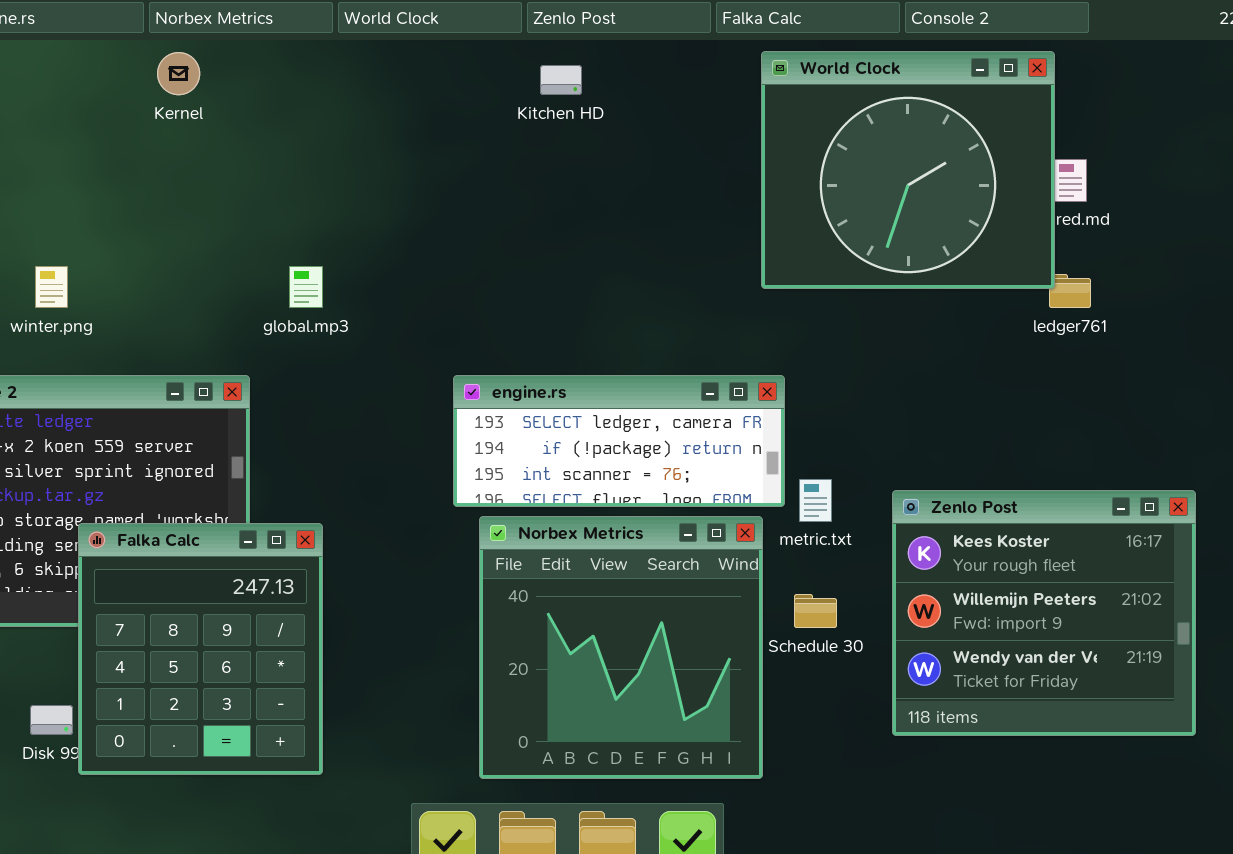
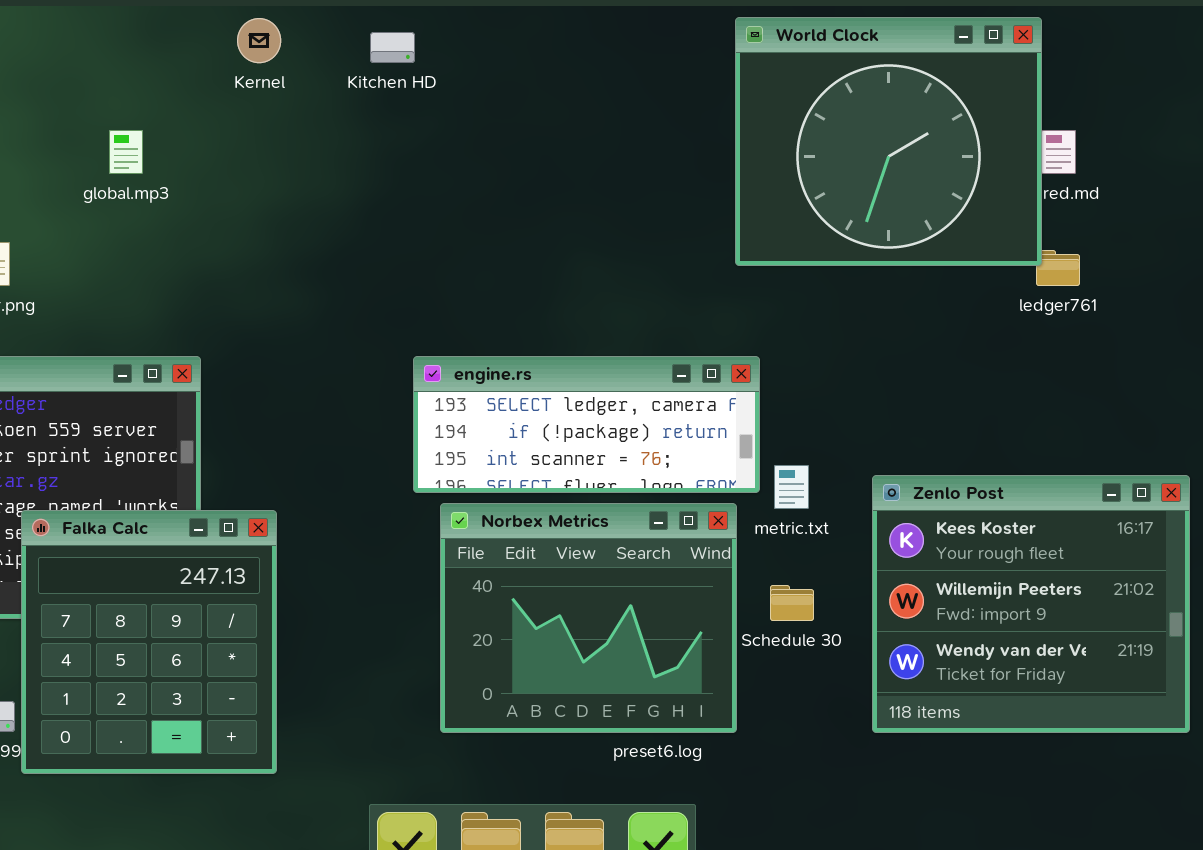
Kernel: [157,52,200,95] -> [237,18,281,63], moved
Kitchen HD: [540,65,582,95] -> [370,32,415,63], moved
global.mp3: [289,266,323,308] -> [109,130,143,174], moved
Norbex Metrics: [479,516,763,779] -> [440,503,737,733], resized

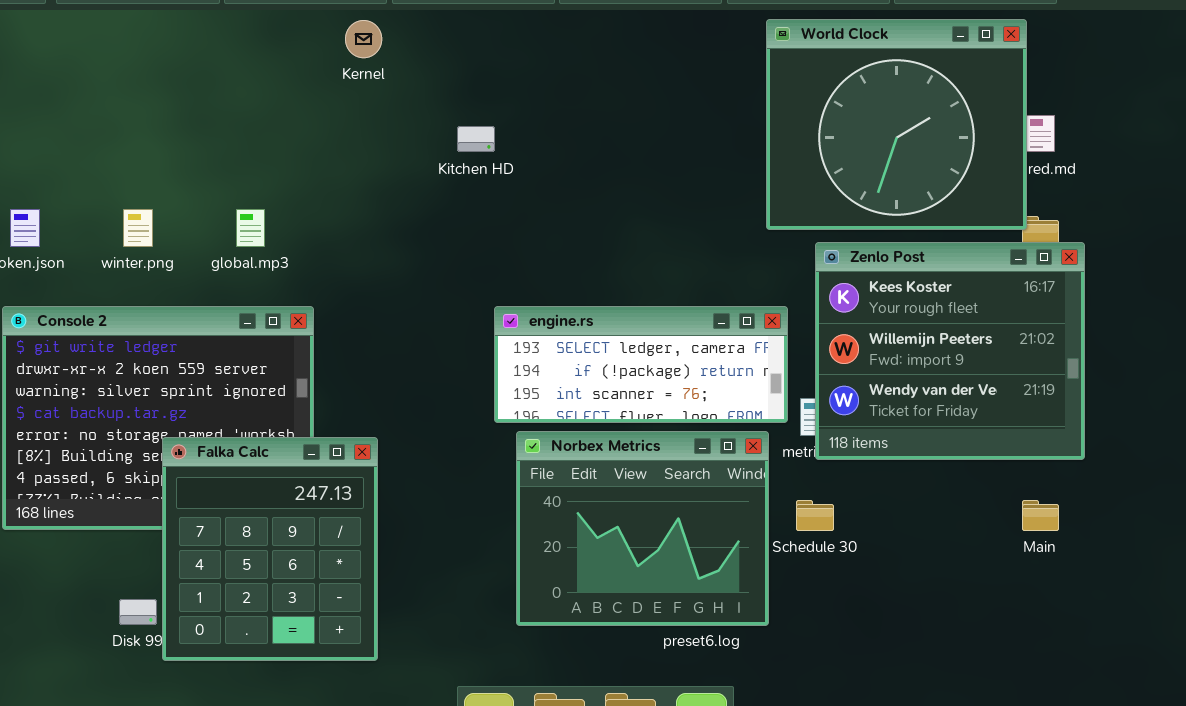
Kitchen HD: [370,32,415,63] -> [457,126,495,152], moved
global.mp3: [109,130,143,174] -> [236,209,265,247], moved
Zenlo Post: [872,475,1190,733] -> [815,242,1085,460], moved

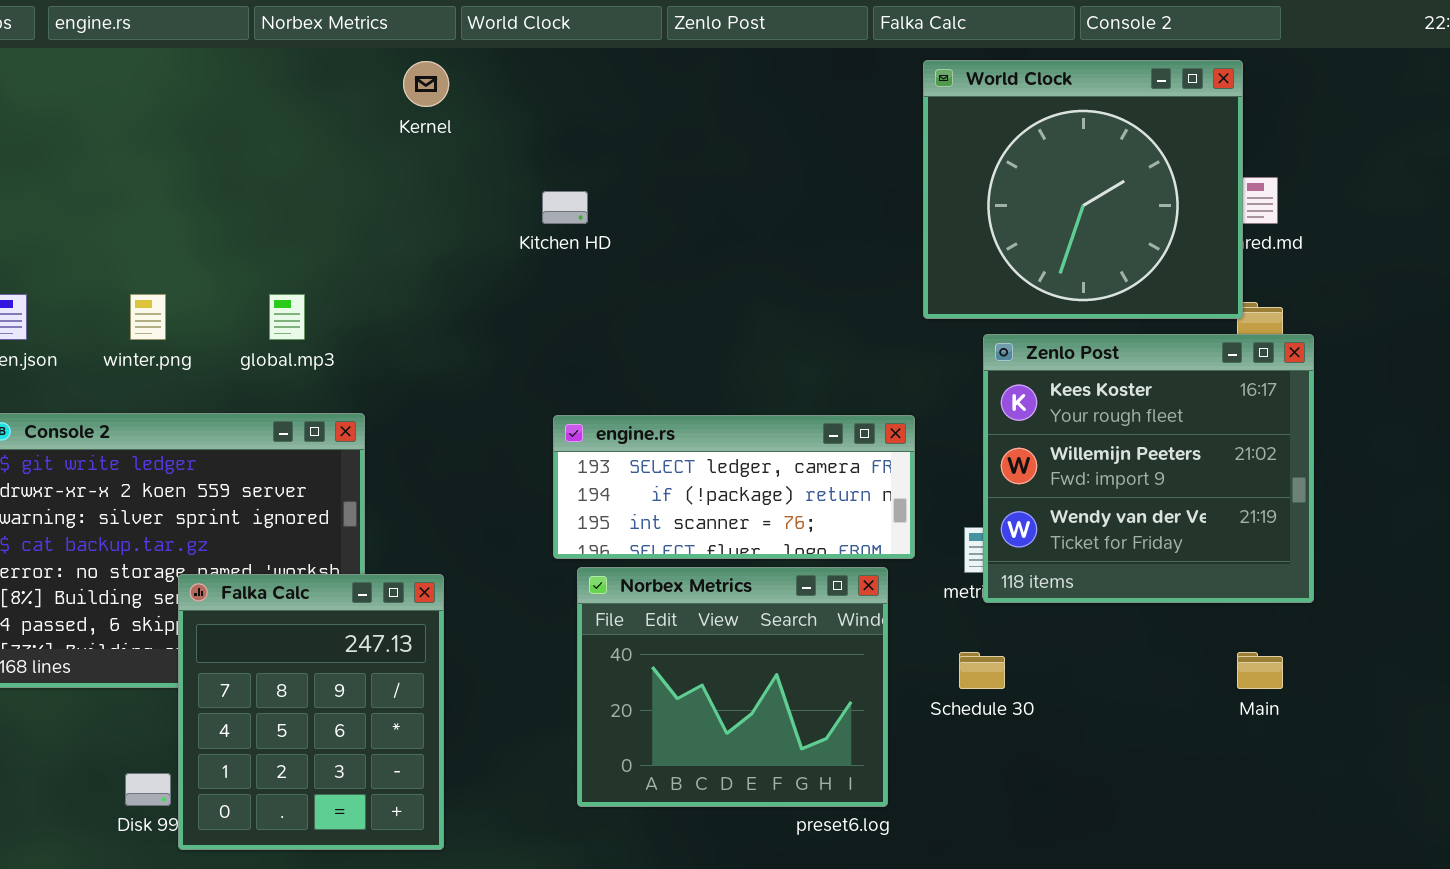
engine.rs: [494,306,788,423] -> [553,415,915,559], moved
Norbex Metrics: [516,431,769,626] -> [577,567,888,807], moved

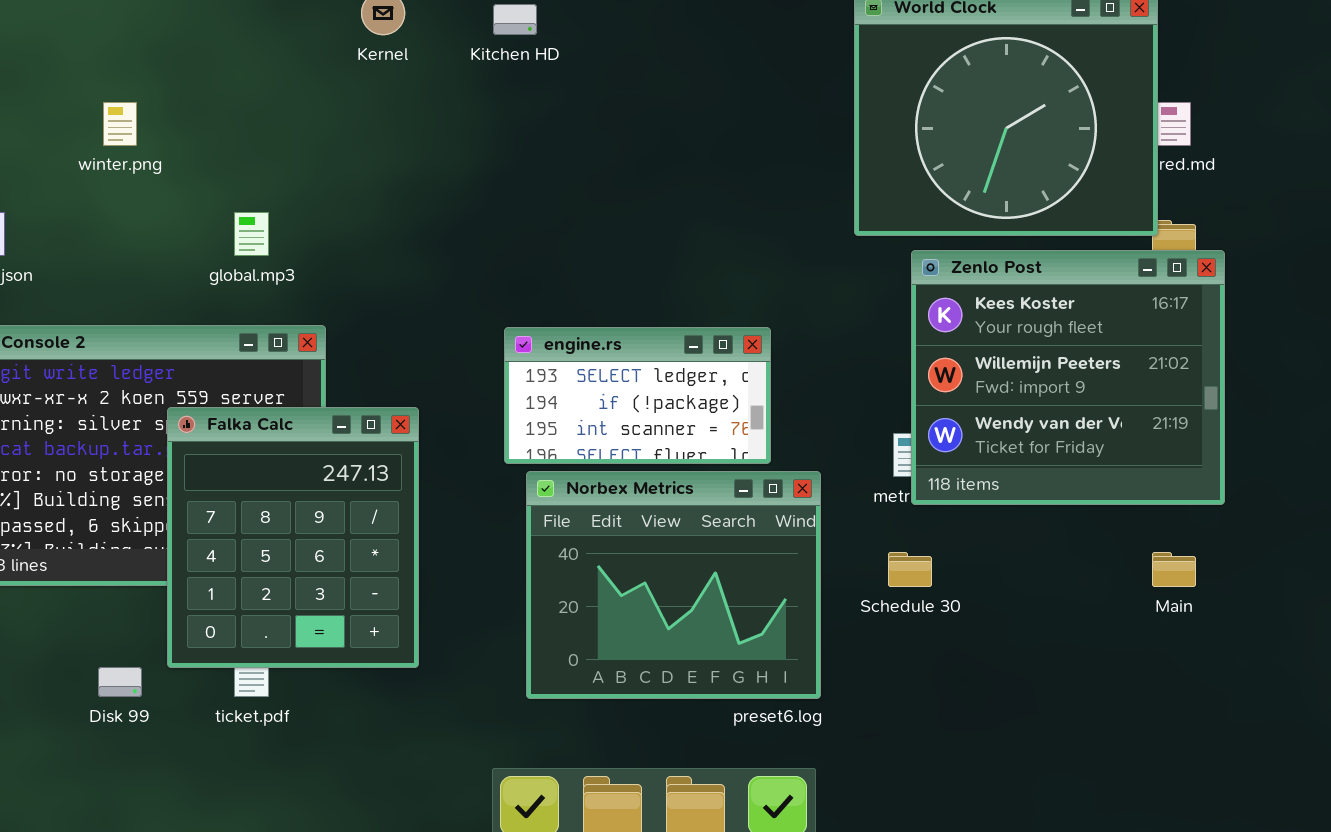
Kitchen HD: [542,191,588,224] -> [493,4,537,35], moved
winter.png: [130,294,166,340] -> [103,102,137,146], moved
engine.rs: [553,415,915,559] -> [504,327,771,464], resized
Falka Calc: [178,574,444,850] -> [167,407,419,668], moved

